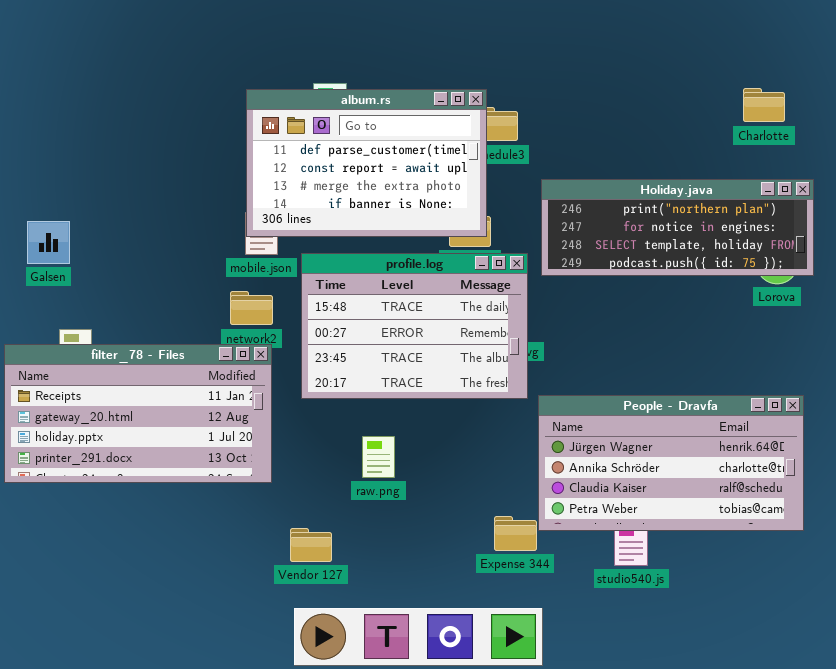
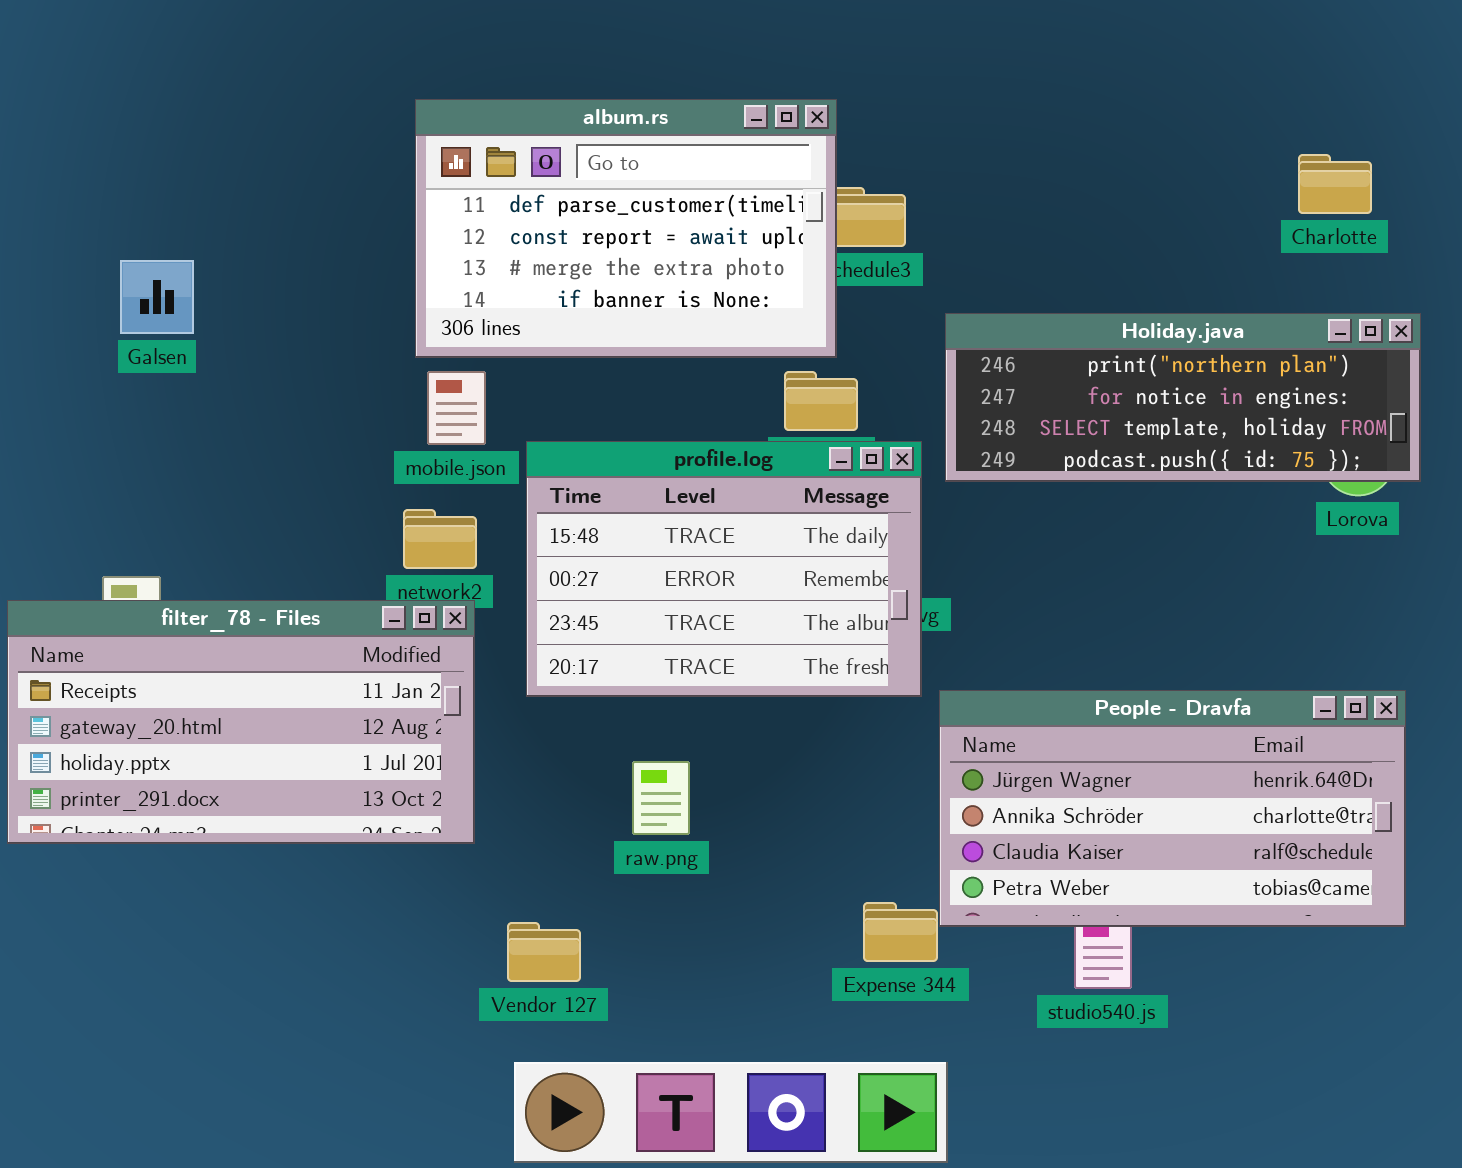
album.rs: [246,89,487,237] -> [415,99,837,358], moved
Galsen: [27,221,70,264] -> [120,260,194,334], moved

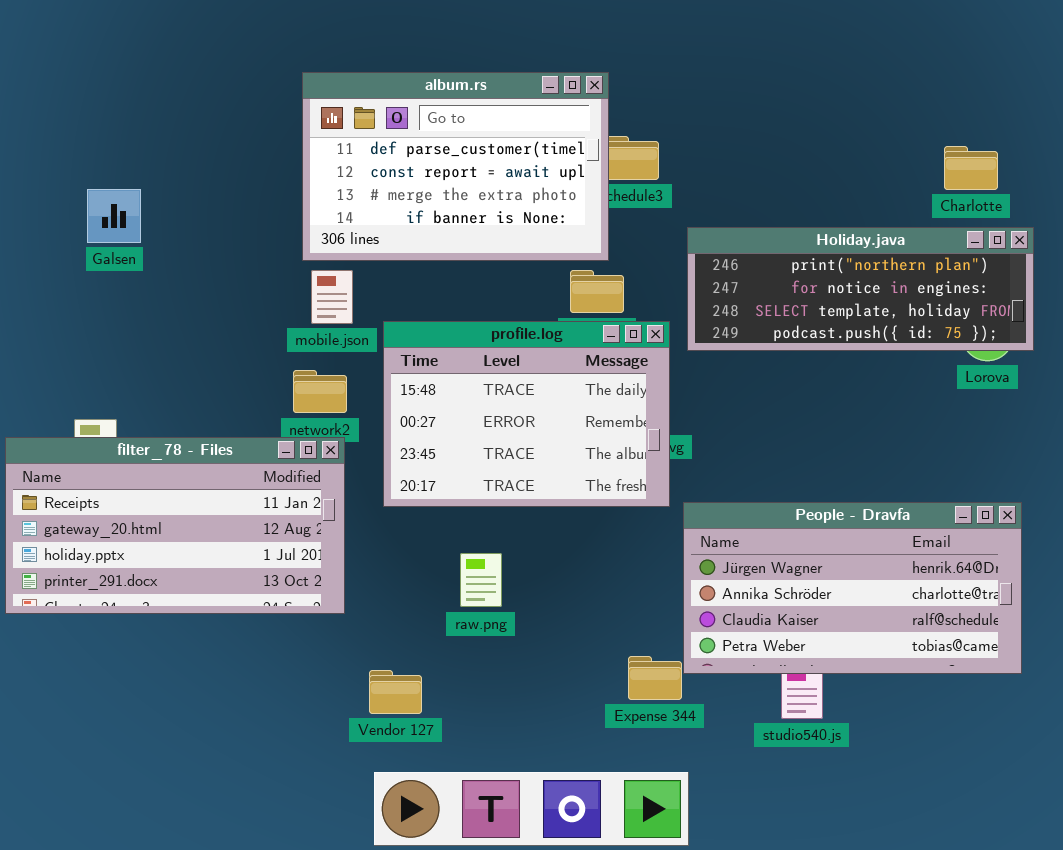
Charlotte: [1298,154,1372,214] -> [944,146,998,190], moved

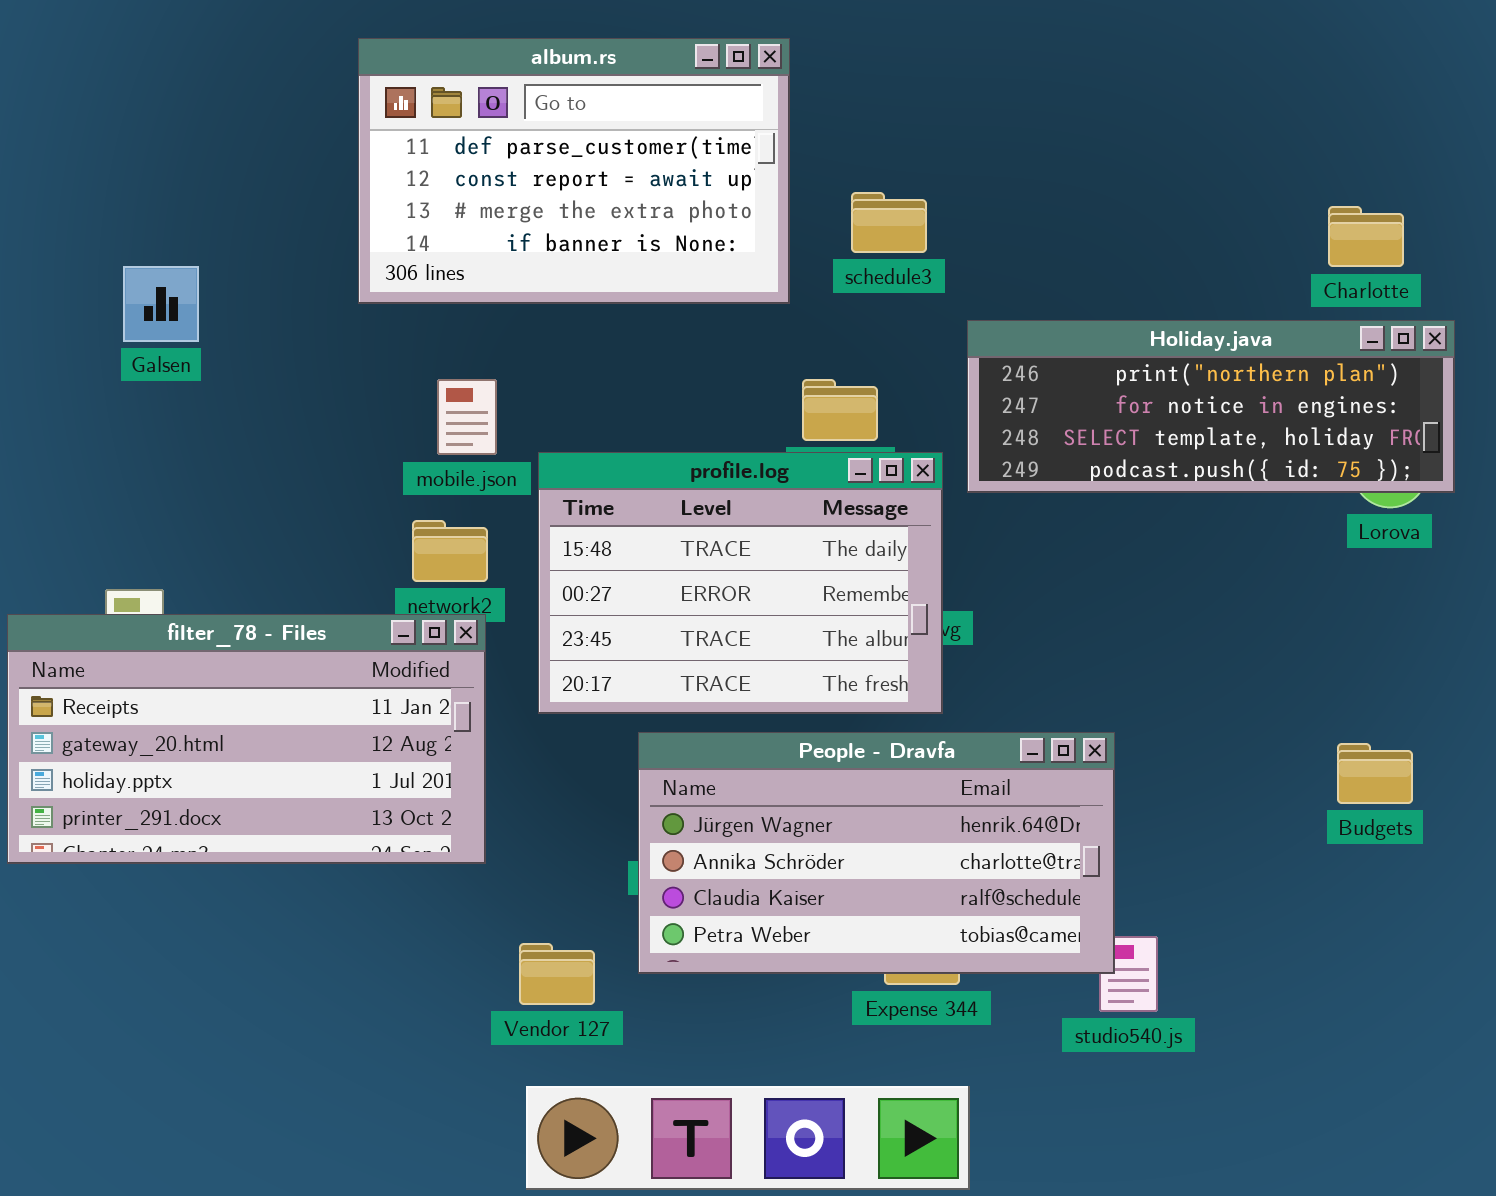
album.rs: [302,72,609,261] -> [358,38,790,304], moved
People - Dravfa: [683,502,1022,674] -> [638,732,1115,974], moved

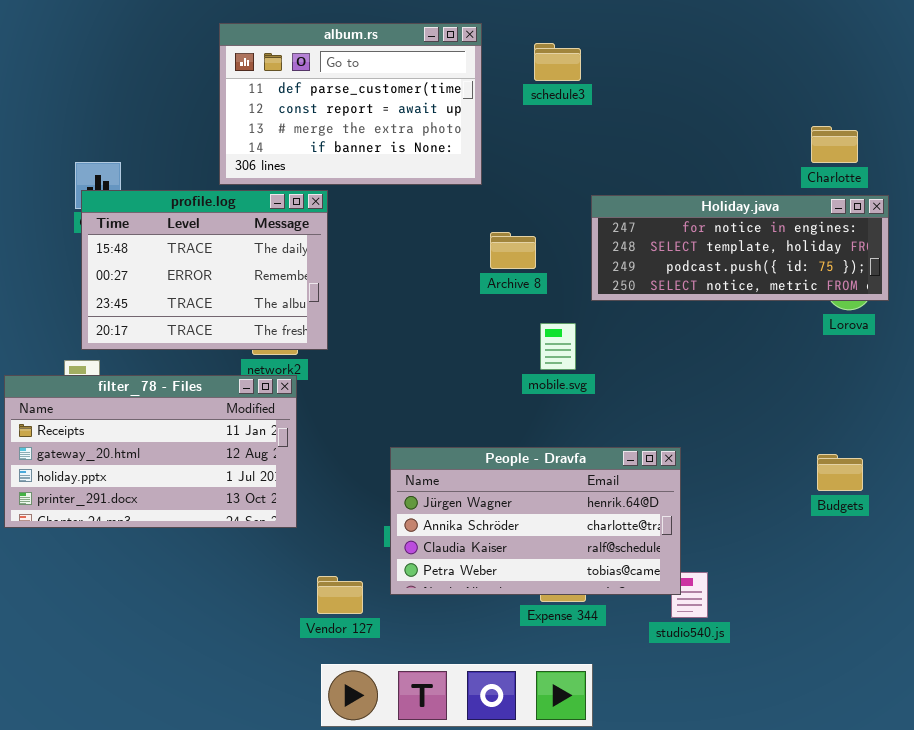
schedule3: [851,192,927,253] -> [534,43,581,81], moved
Holiday.java: [967,320,1455,493] -> [591,195,889,301], scrolled down 1 row
profile.log: [538,452,943,714] -> [81,190,328,350], moved

